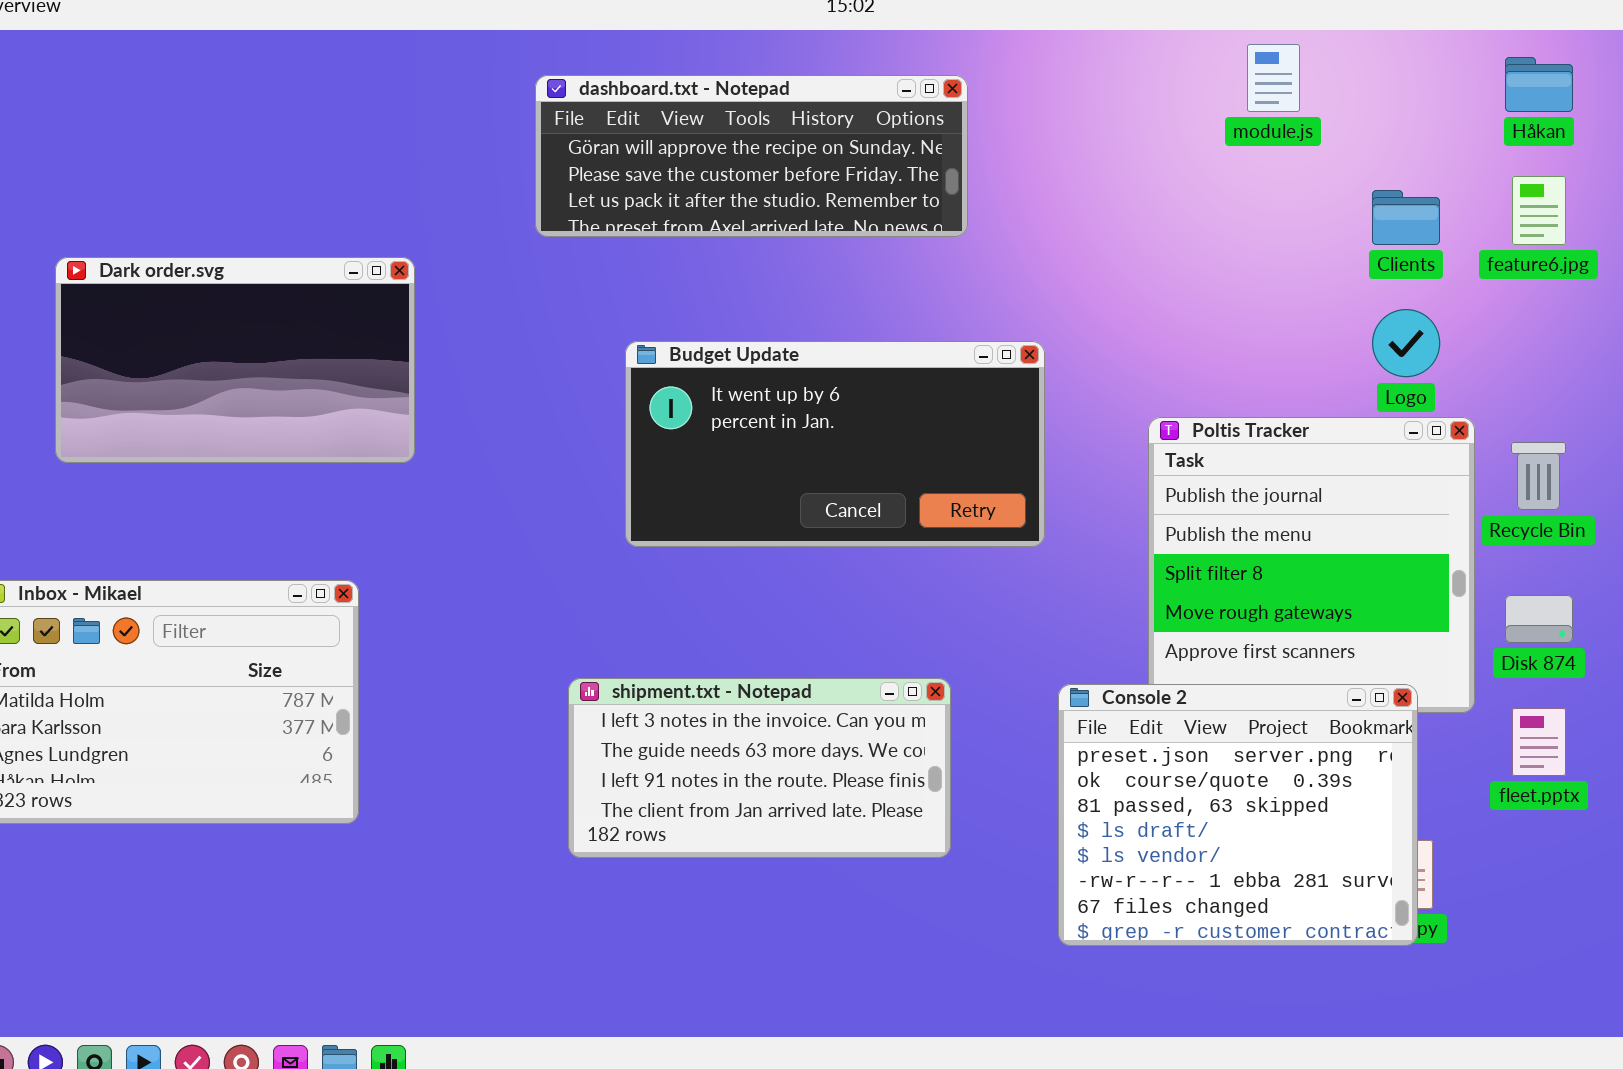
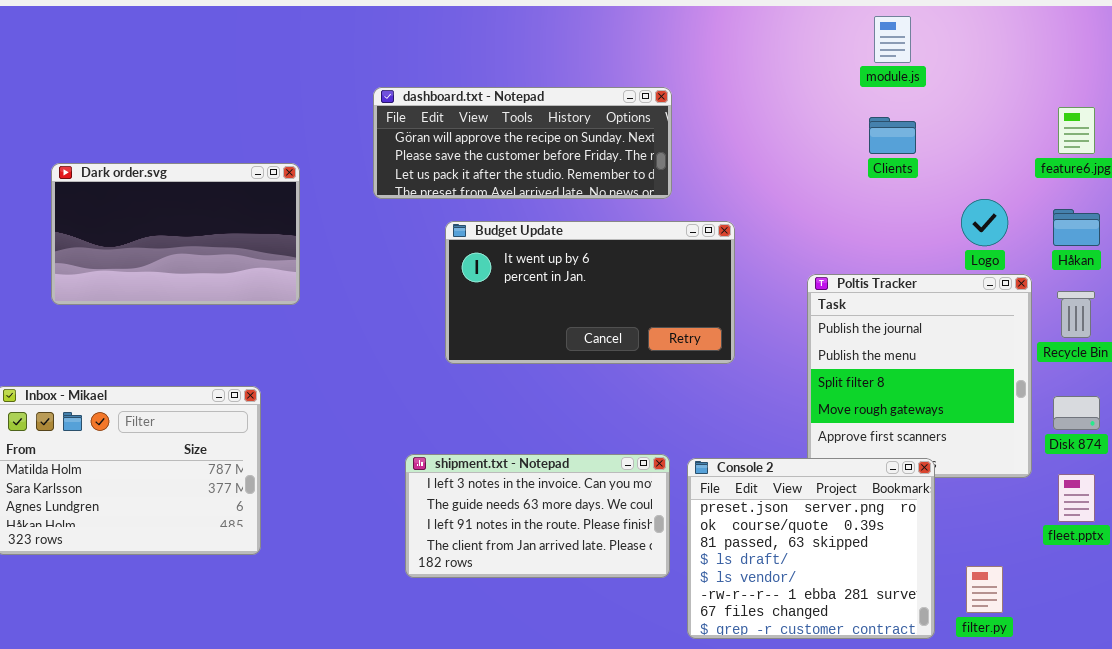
Håkan: [1505,57,1573,112] -> [1053,209,1100,246], moved
dashboard.txt - Notepad: [535,75,968,237] -> [373,87,672,199], moved
Clients: [1372,190,1440,245] -> [869,117,916,154], moved
Console 2: [1058,684,1418,946] -> [687,458,935,639], moved

